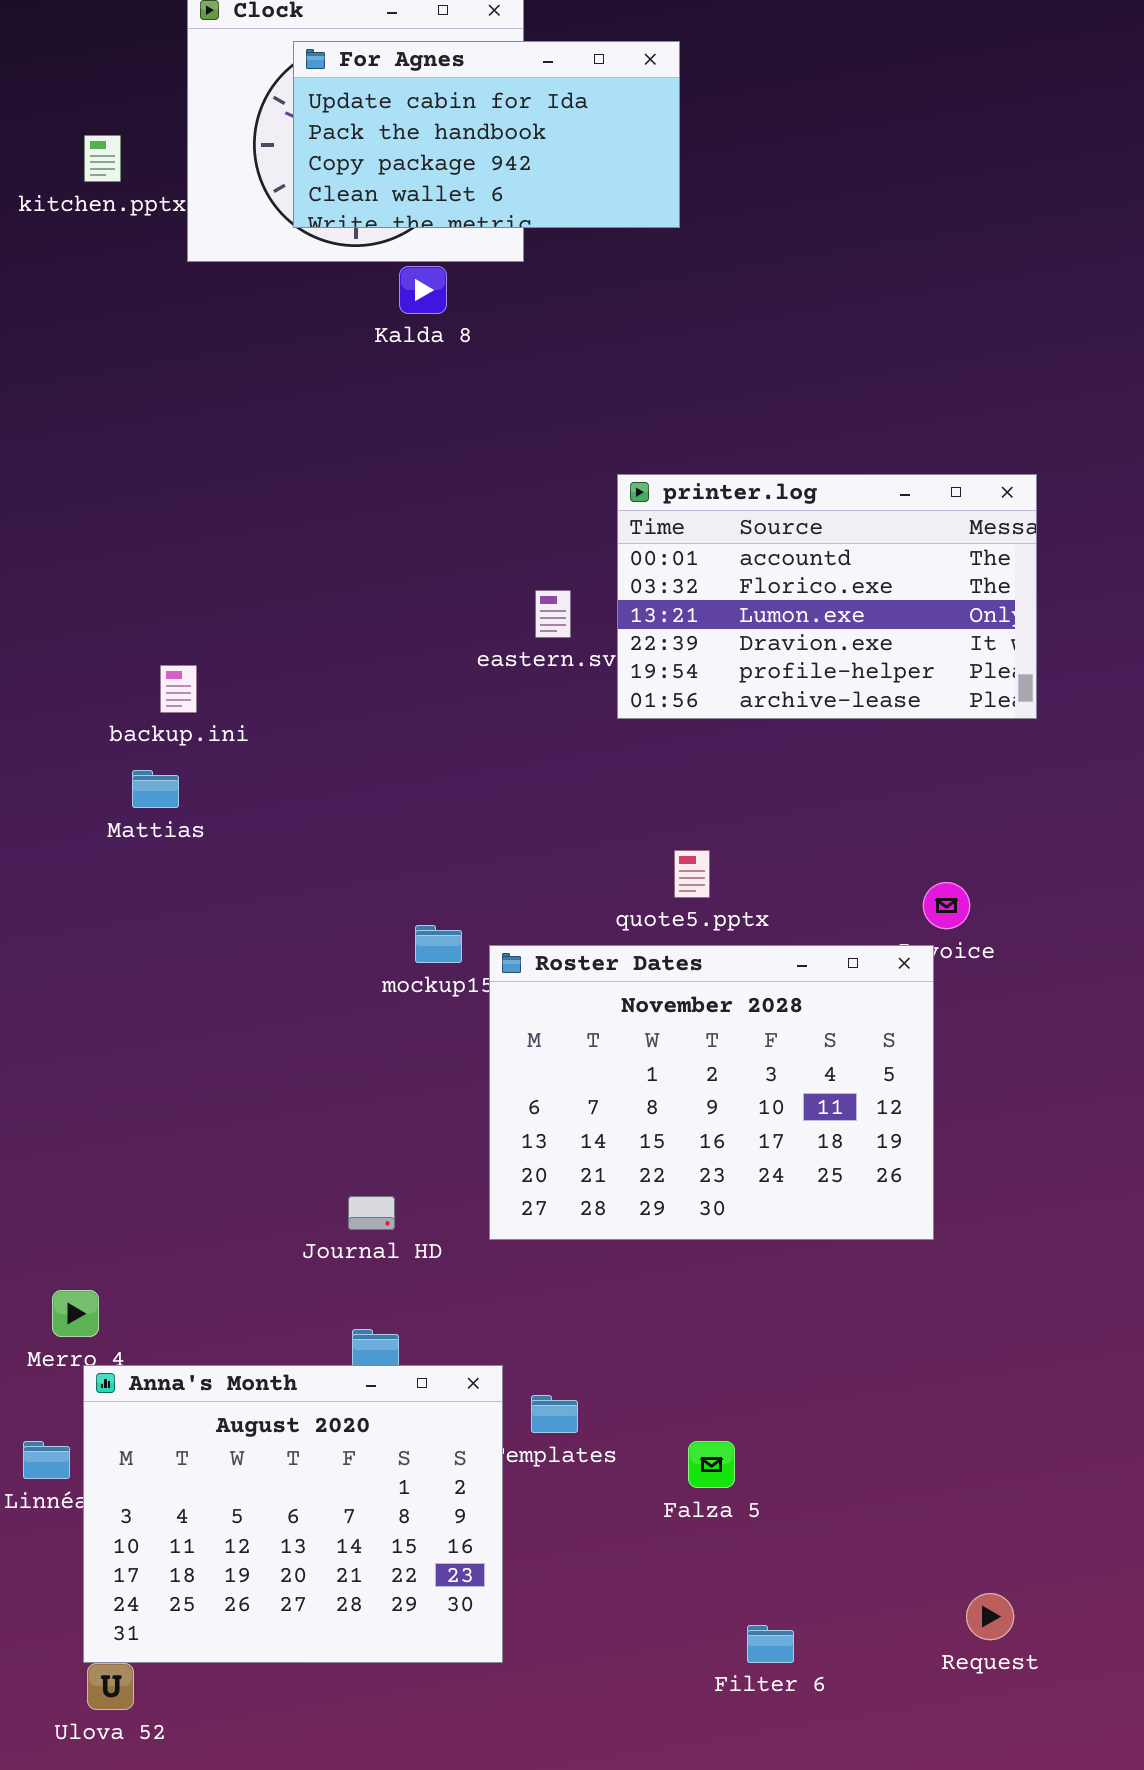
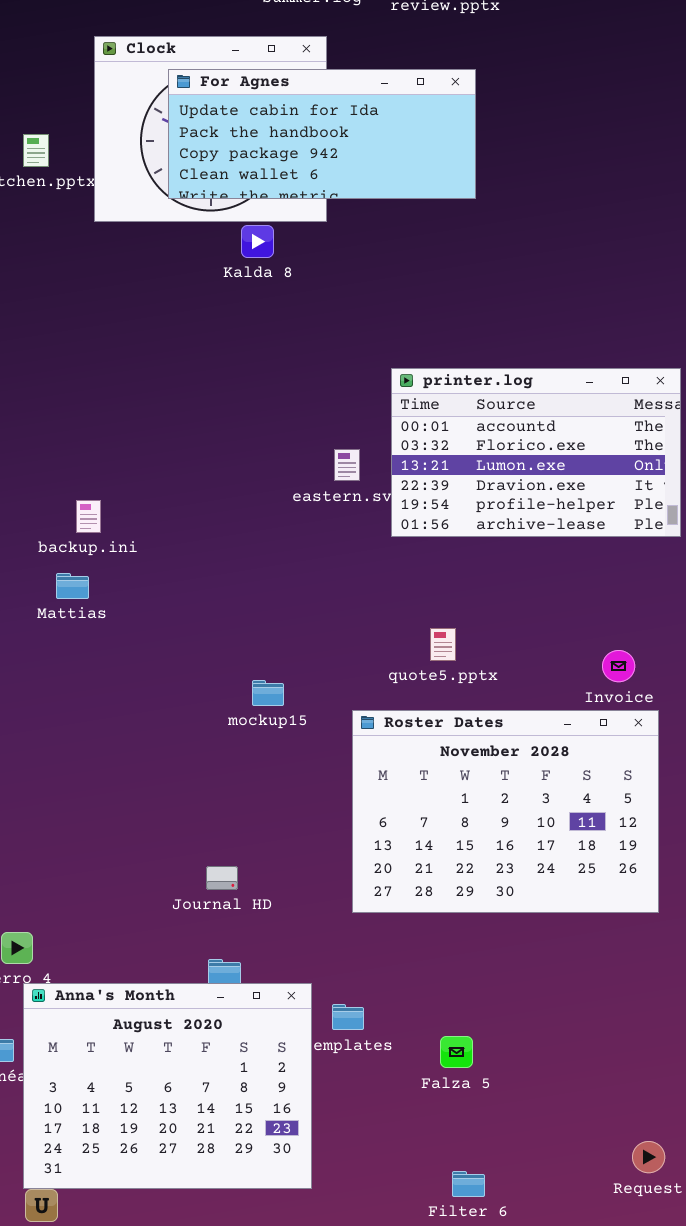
For Agnes: [293,41,680,228] -> [168,69,476,199], resized
Roster Dates: [489,945,934,1240] -> [352,710,659,913], moved
Filter 6: [747,1625,794,1663] -> [452,1171,485,1197], moved

